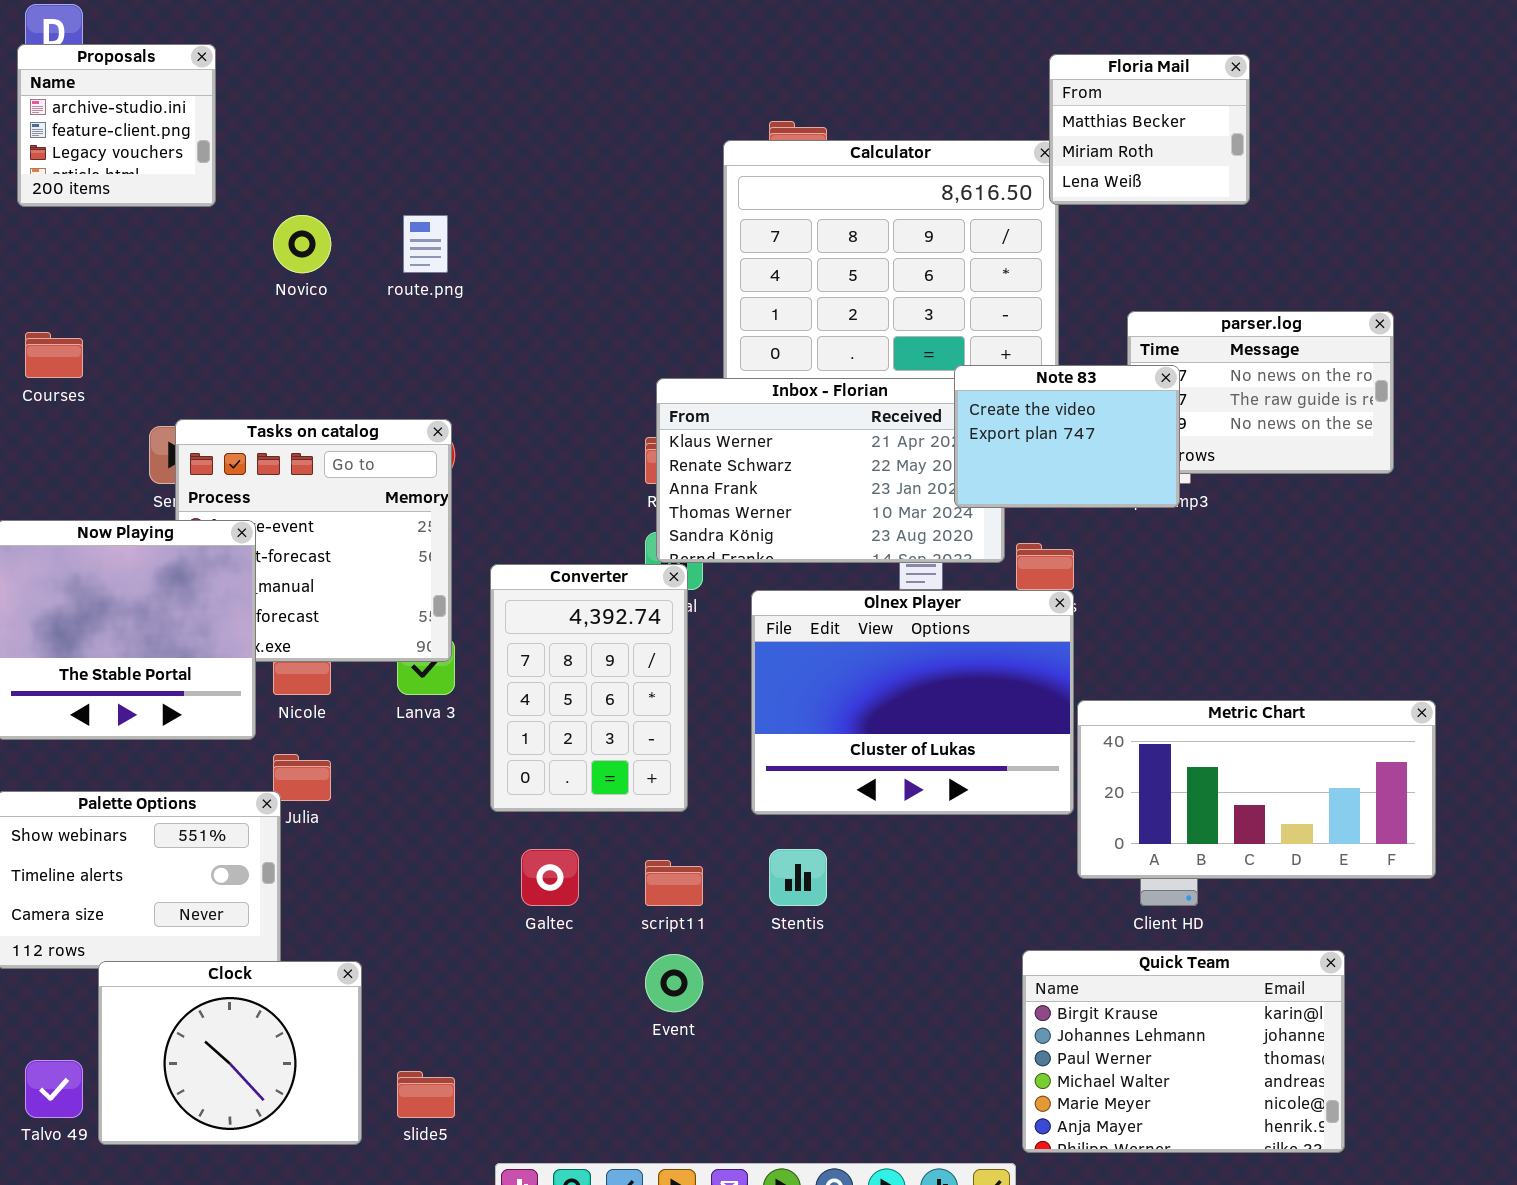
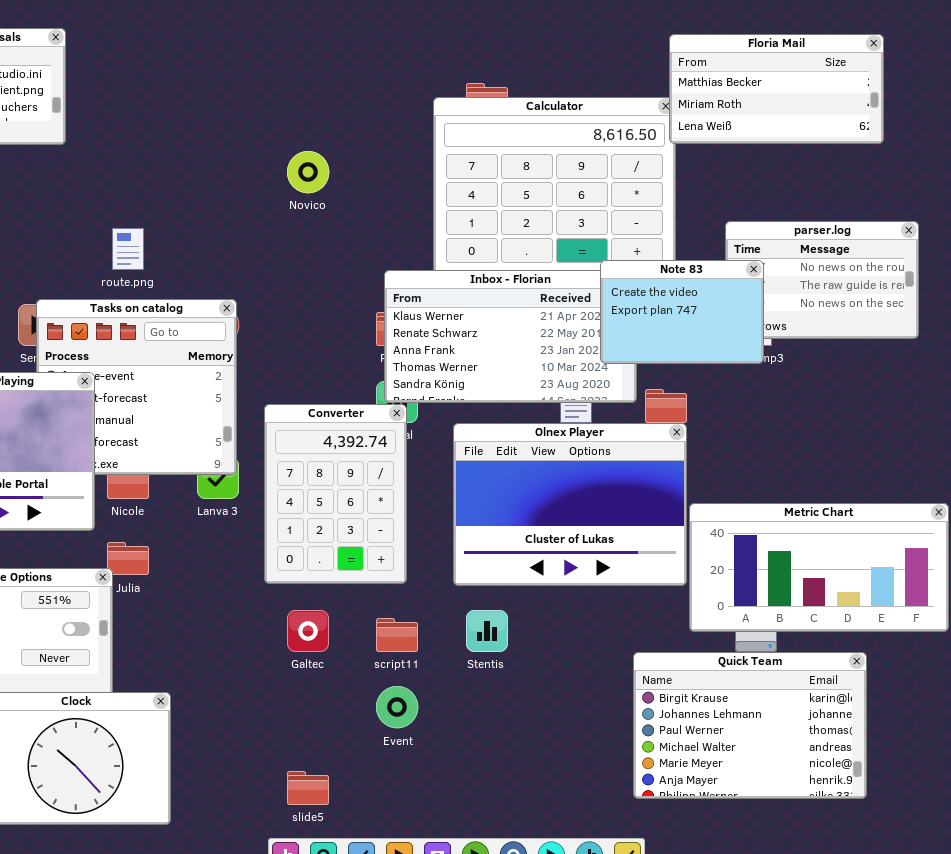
Floria Mail: [1049,54,1250,205] -> [669,34,884,144], resized
Novico: [273,215,331,273] -> [287,151,329,193], moved
route.png: [403,215,448,273] -> [112,228,144,270], moved
Quick Team: [1022,950,1345,1153] -> [633,652,867,799], moved
slide5: [397,1071,455,1118] -> [287,771,329,805], moved

